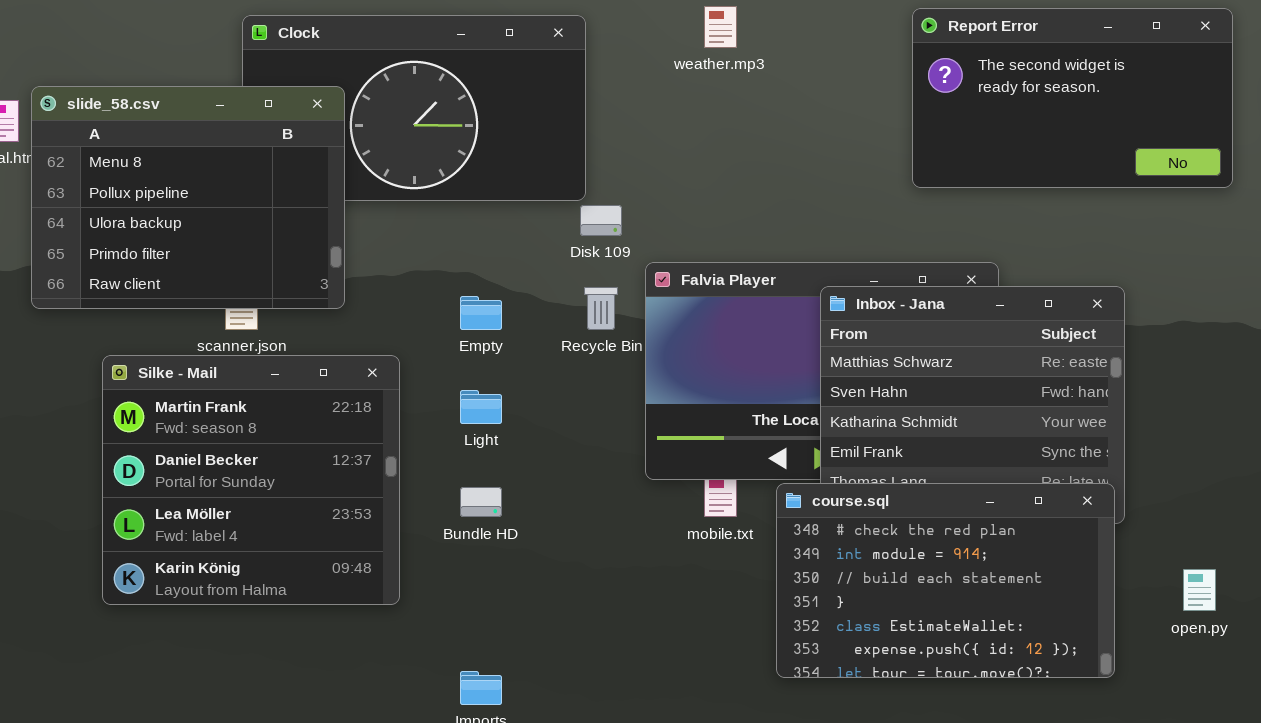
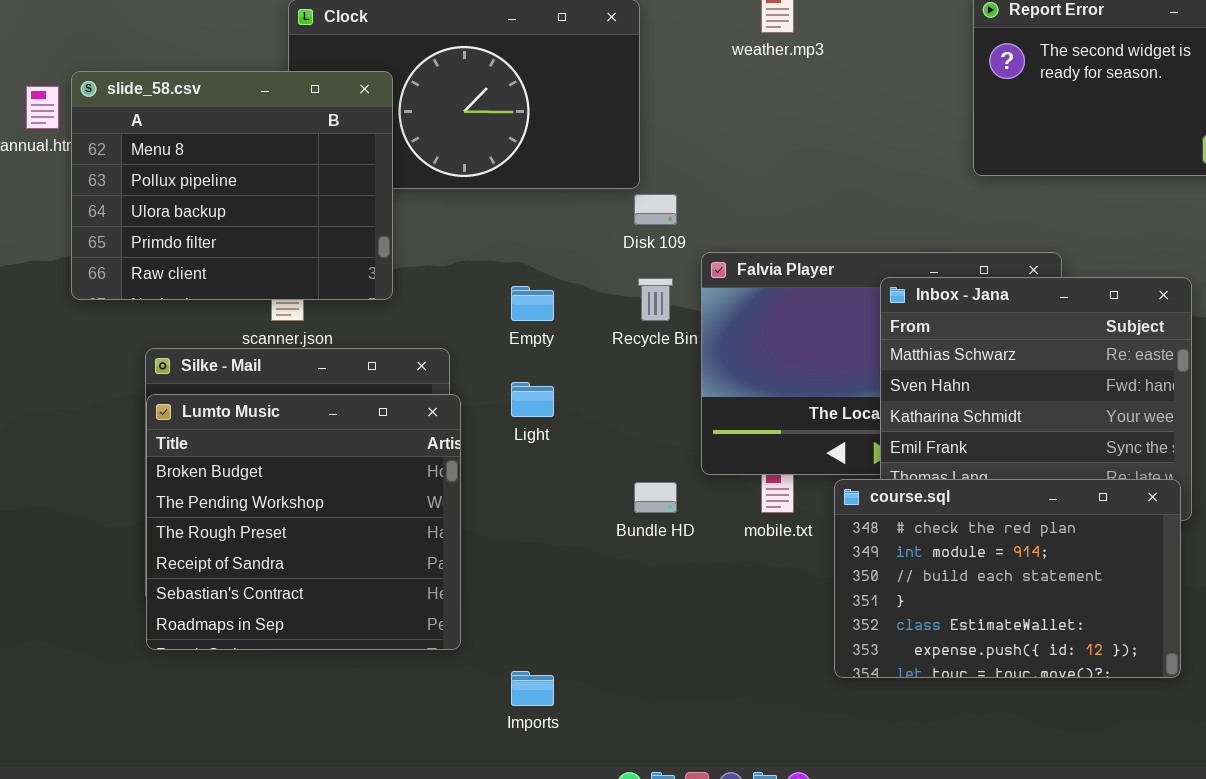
Lumto Music: none -> [146,394,461,650], opened
Bundle HD: [460,487,502,517] -> [634,482,677,513], moved

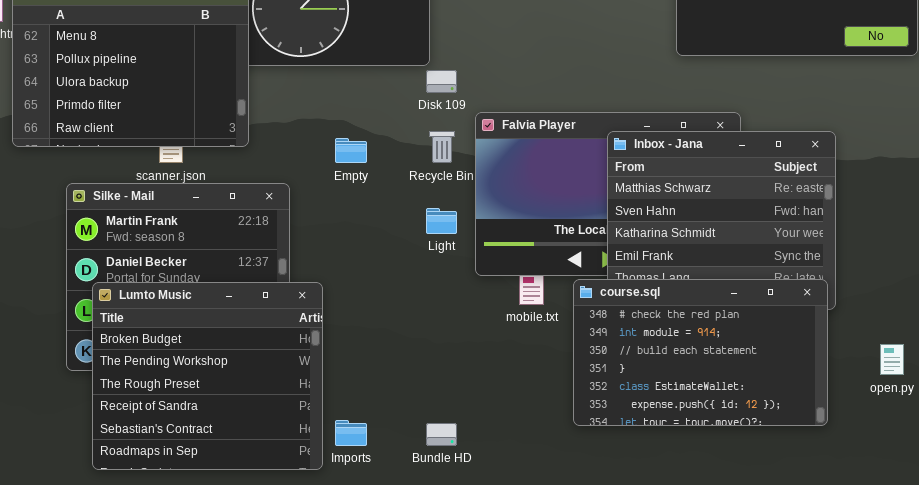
Light: [511,382,554,417] -> [426,208,457,234], moved
Lumto Music: [146,394,461,650] -> [92,282,323,470], moved
Bundle HD: [634,482,677,513] -> [426,423,457,446], moved

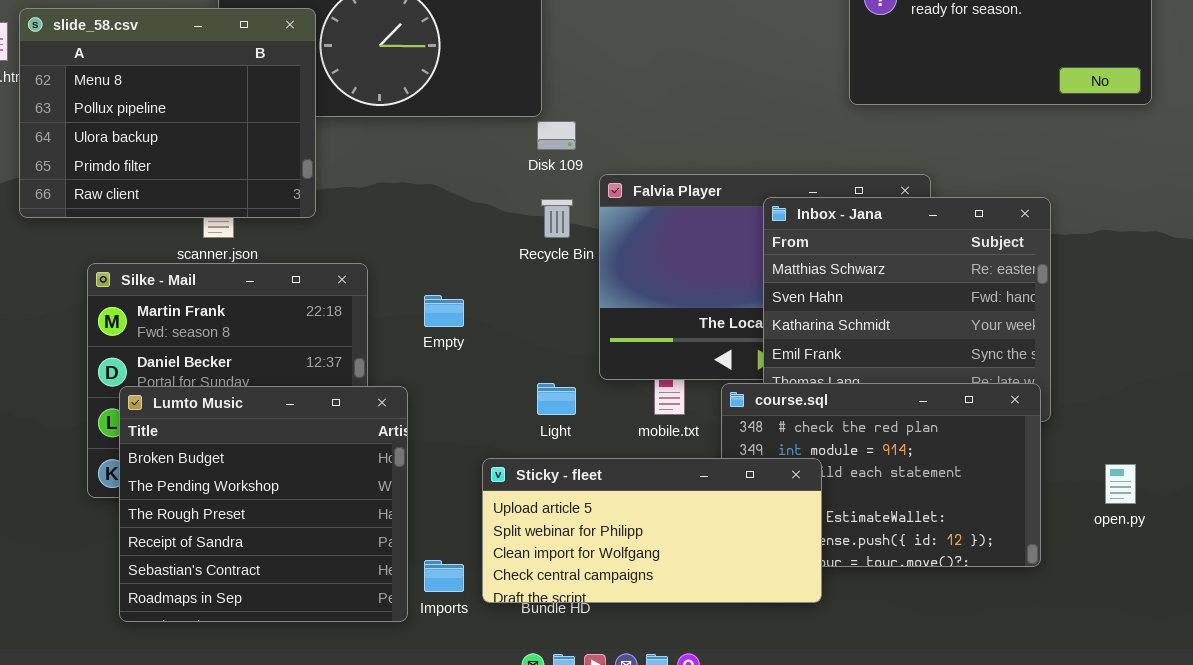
Empty: [335,138,367,163] -> [424,295,464,327], moved
Light: [426,208,457,234] -> [537,383,576,415], moved
Sticky - fleet: none -> [482,458,822,603], opened

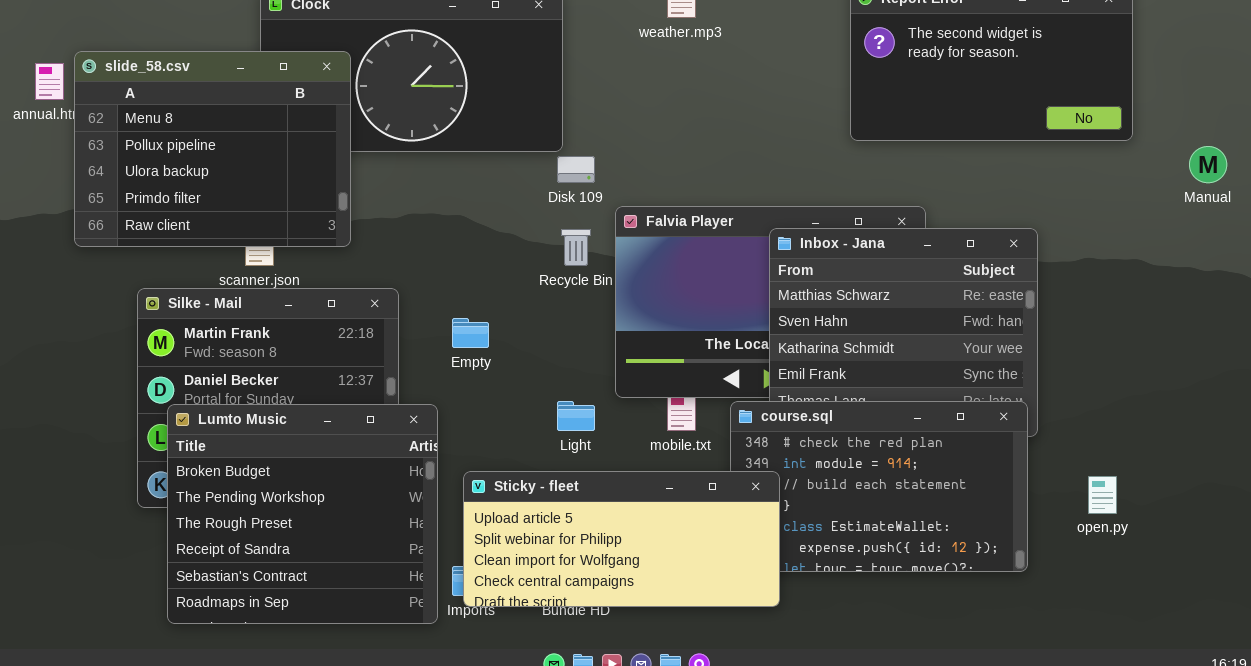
Sticky - fleet: [482,458,822,603] -> [463,471,780,607], moved

